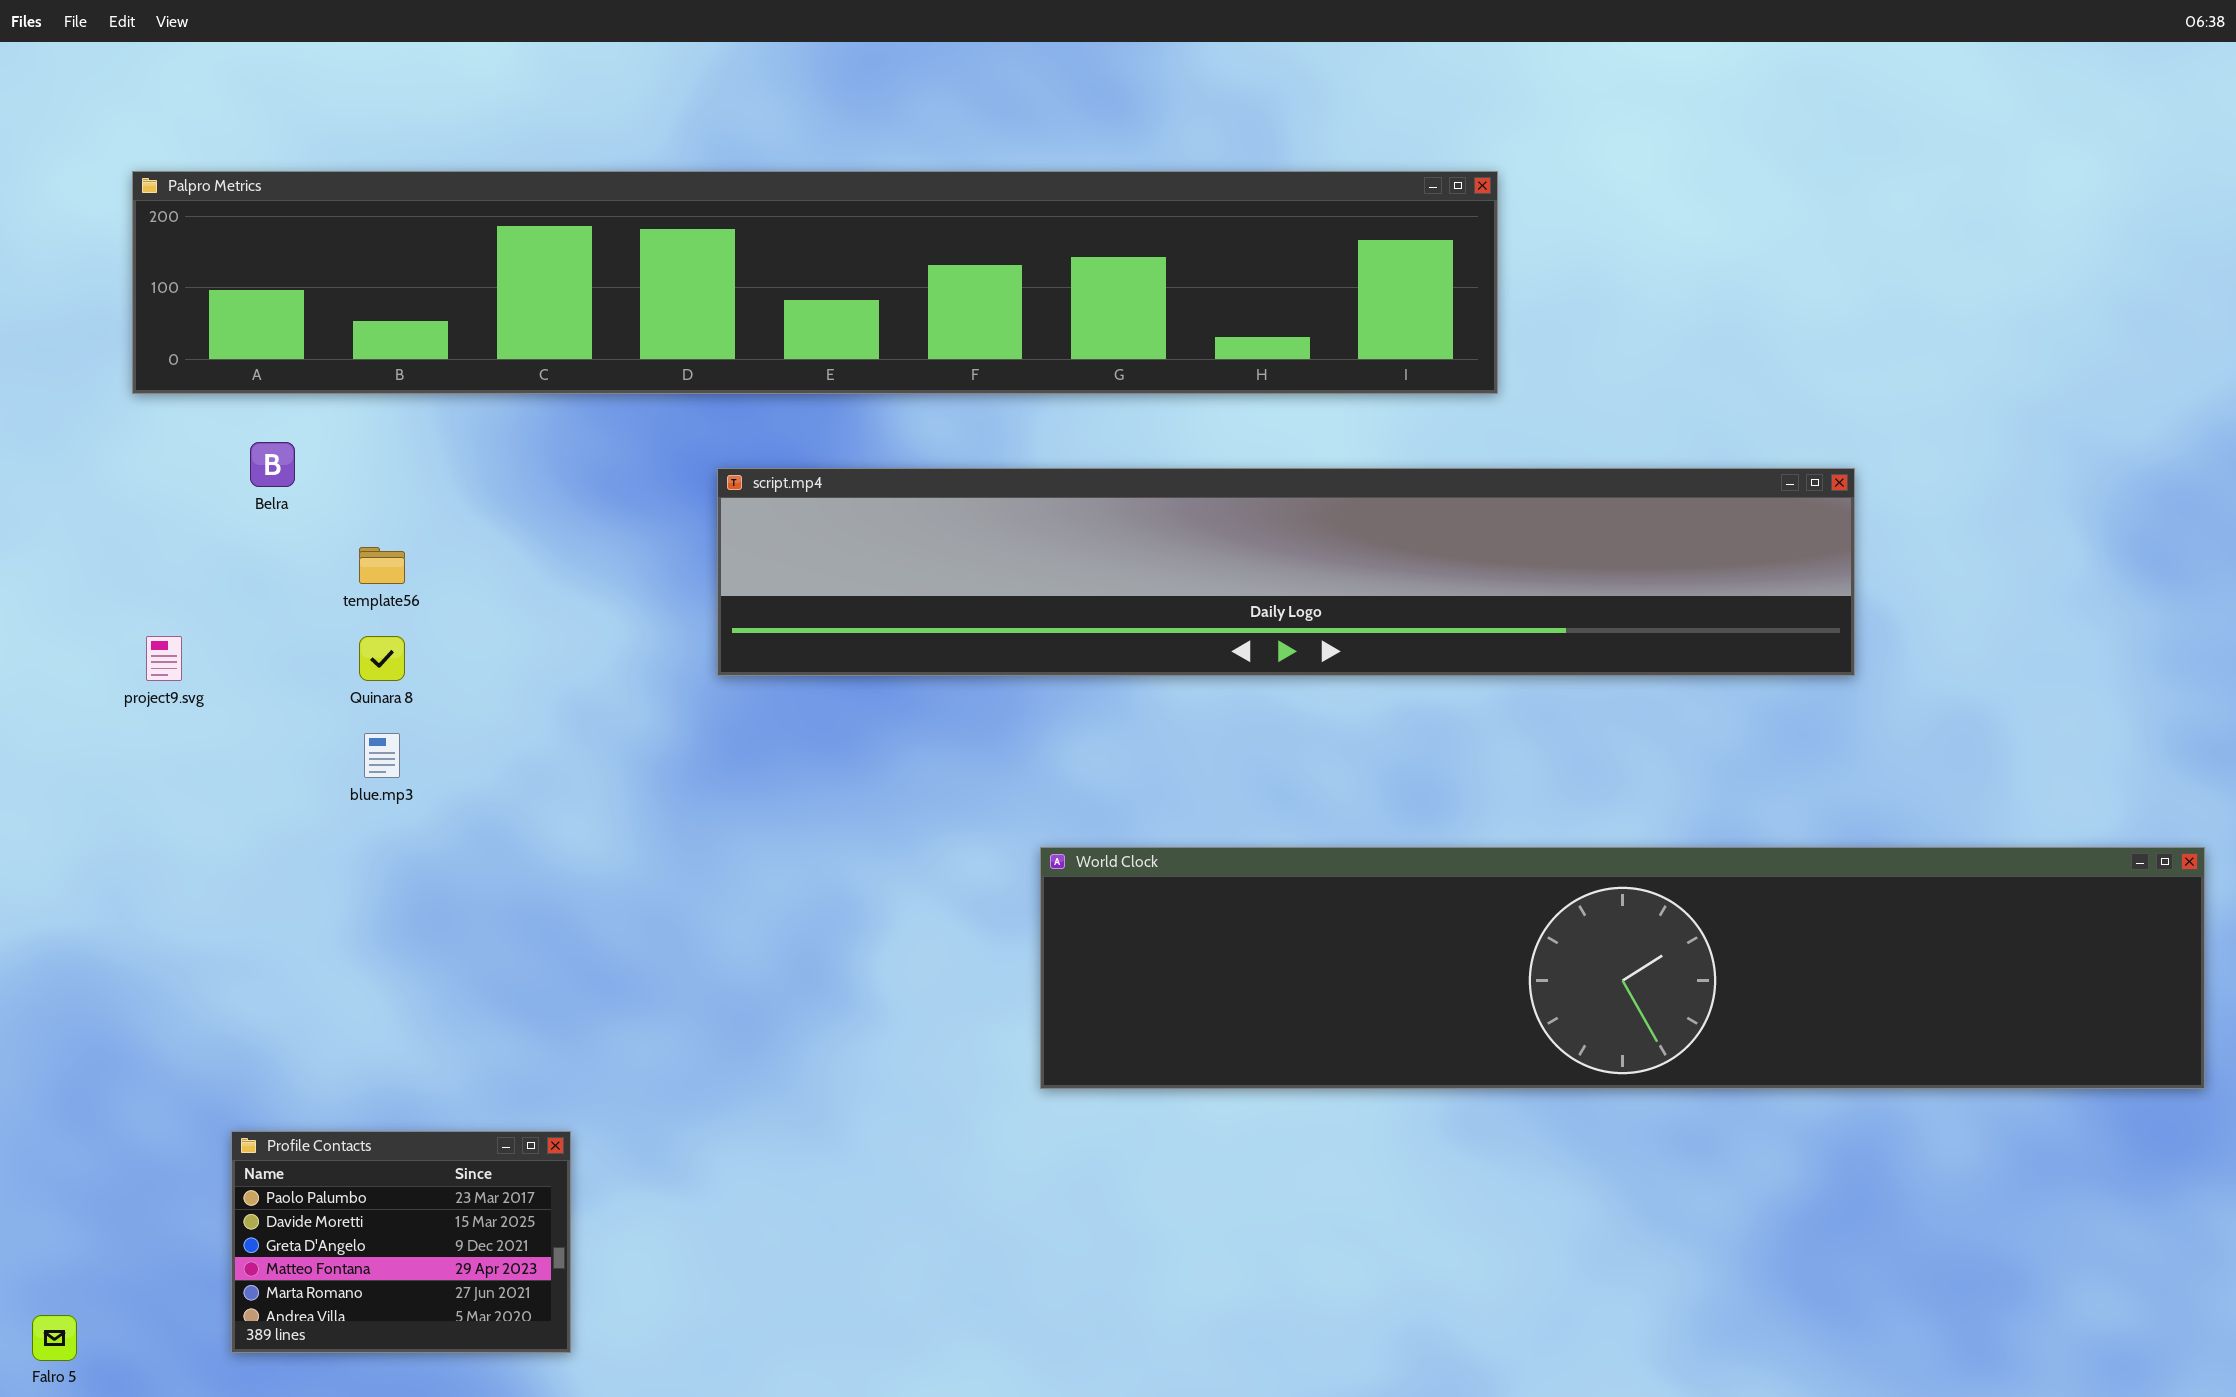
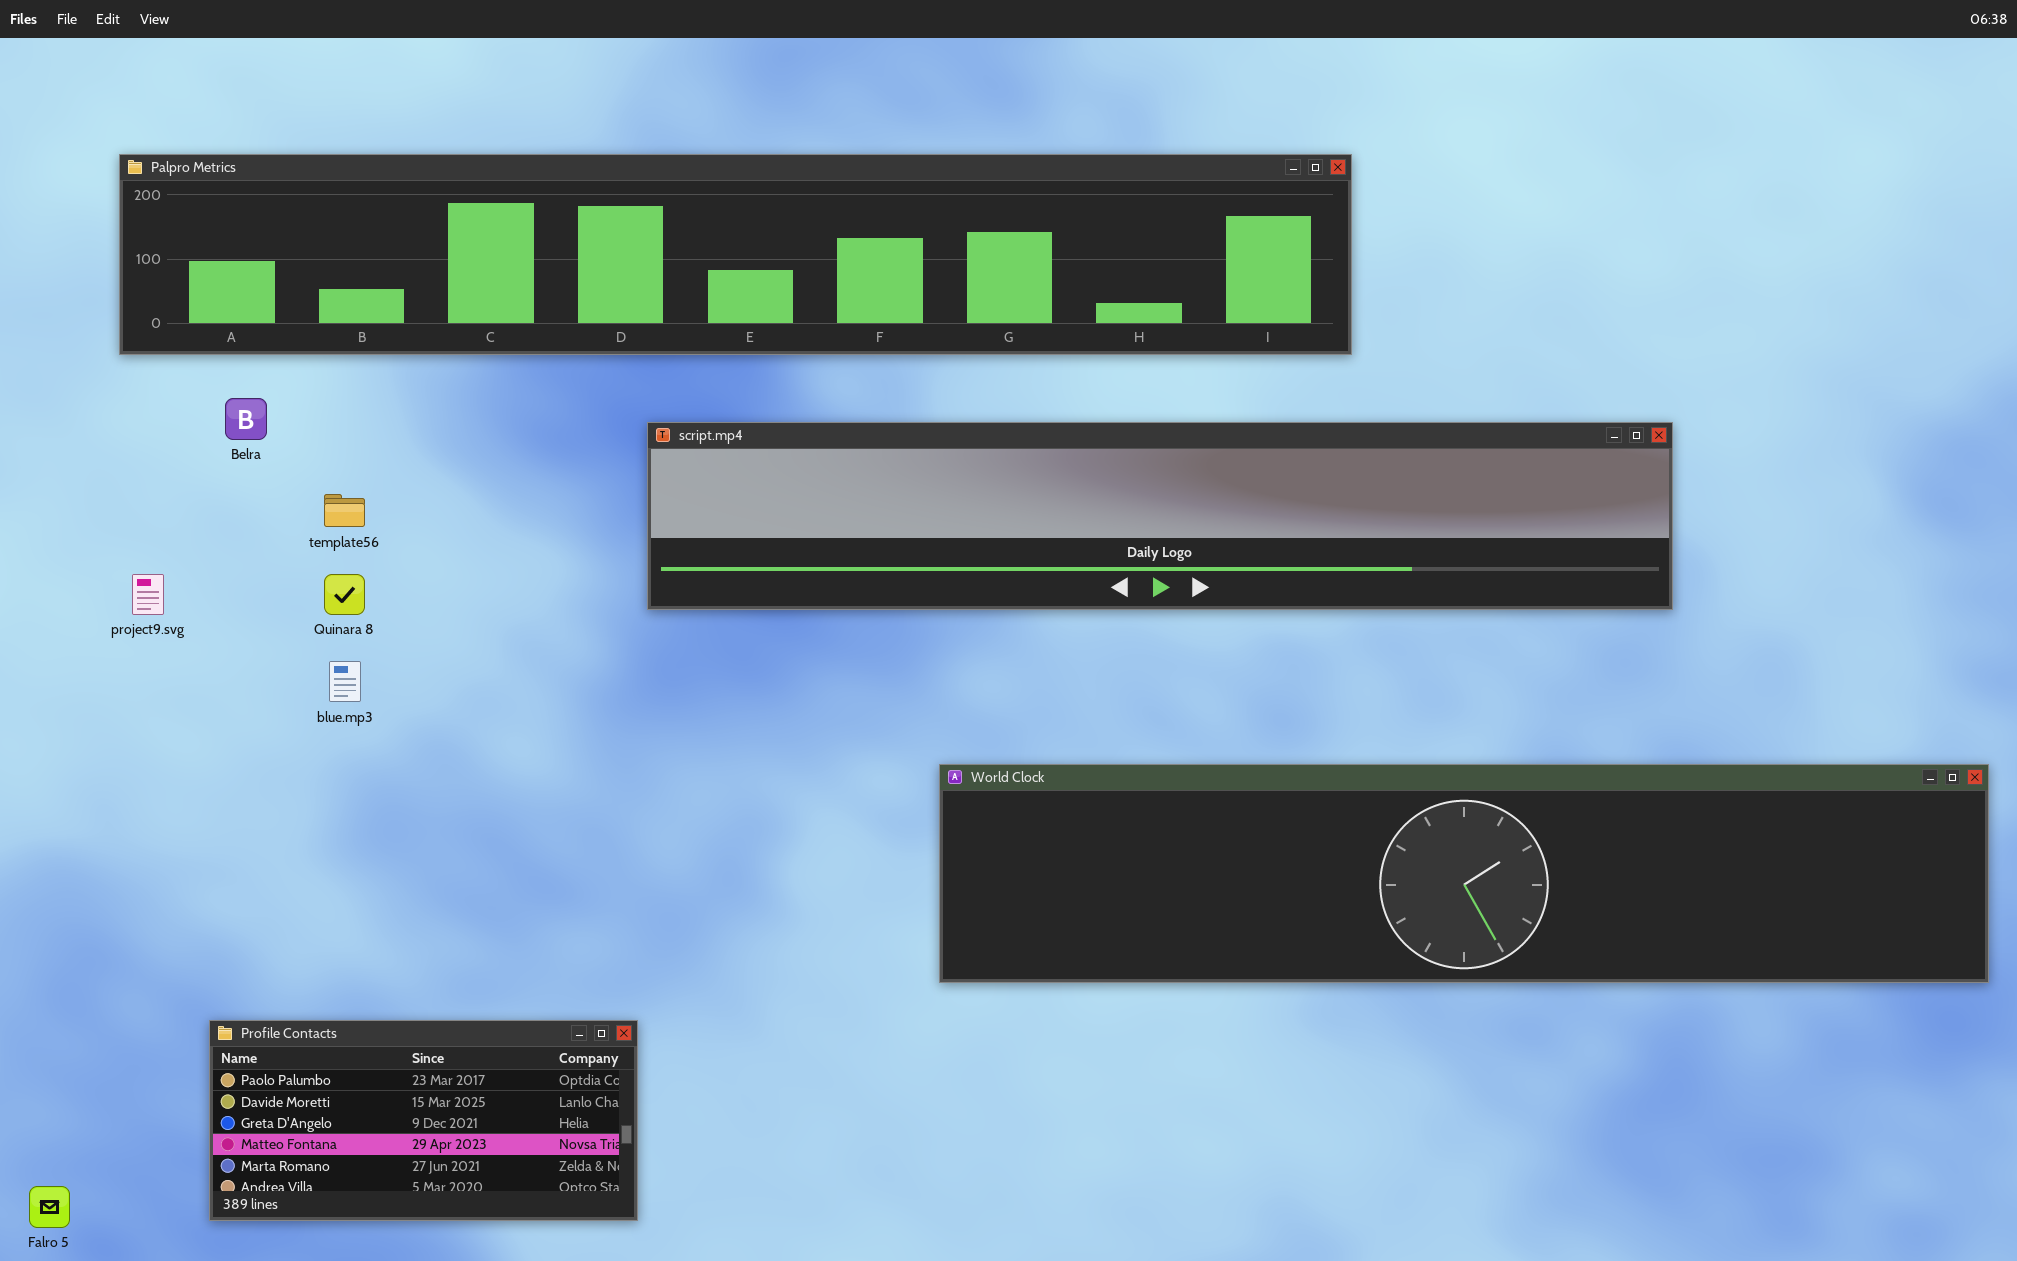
Profile Contacts: [231,1131,571,1353] -> [209,1020,638,1221], resized

